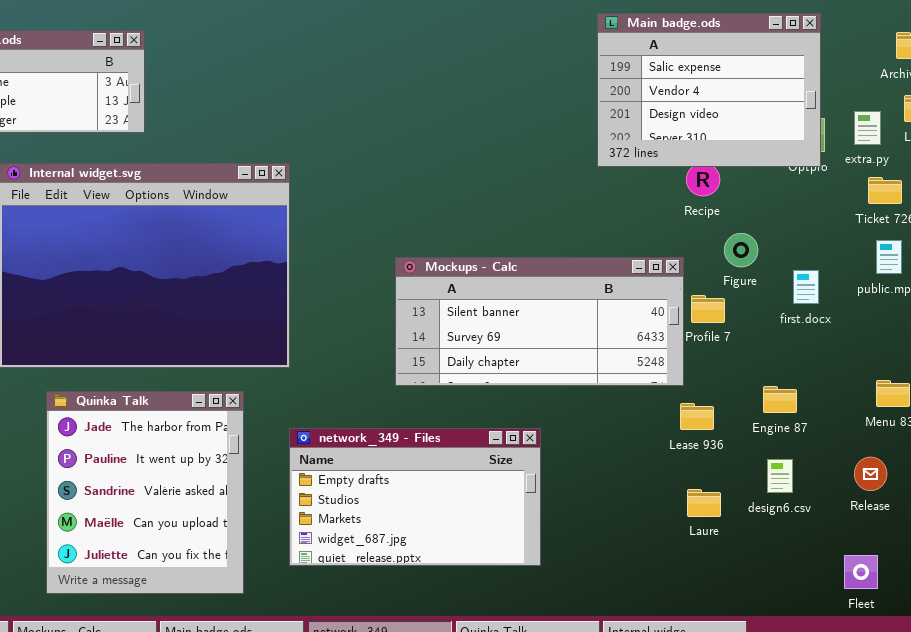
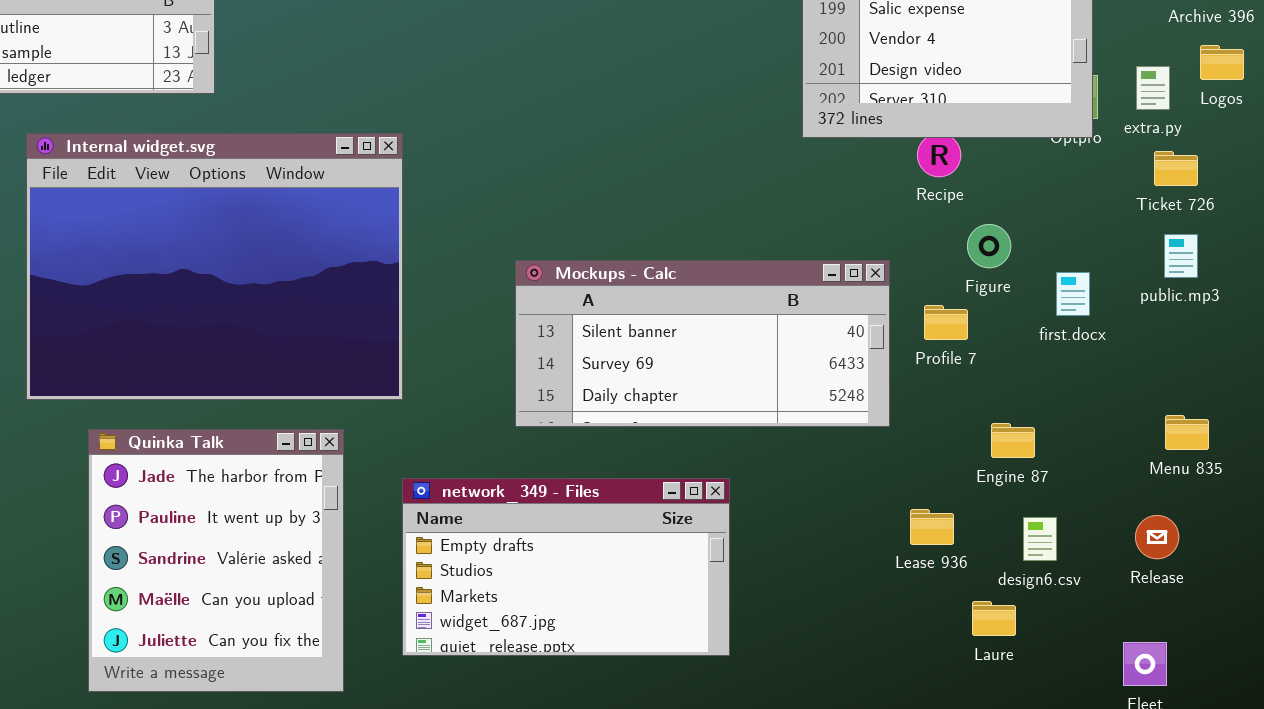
Mockups - Calc: [395,257,684,386] -> [515,260,890,427], moved
Engine 87: [763,386,797,413] -> [991,423,1035,458], moved
Lease 936: [680,403,714,430] -> [910,509,954,545], moved
Laure: [687,489,721,517] -> [972,601,1016,636], moved

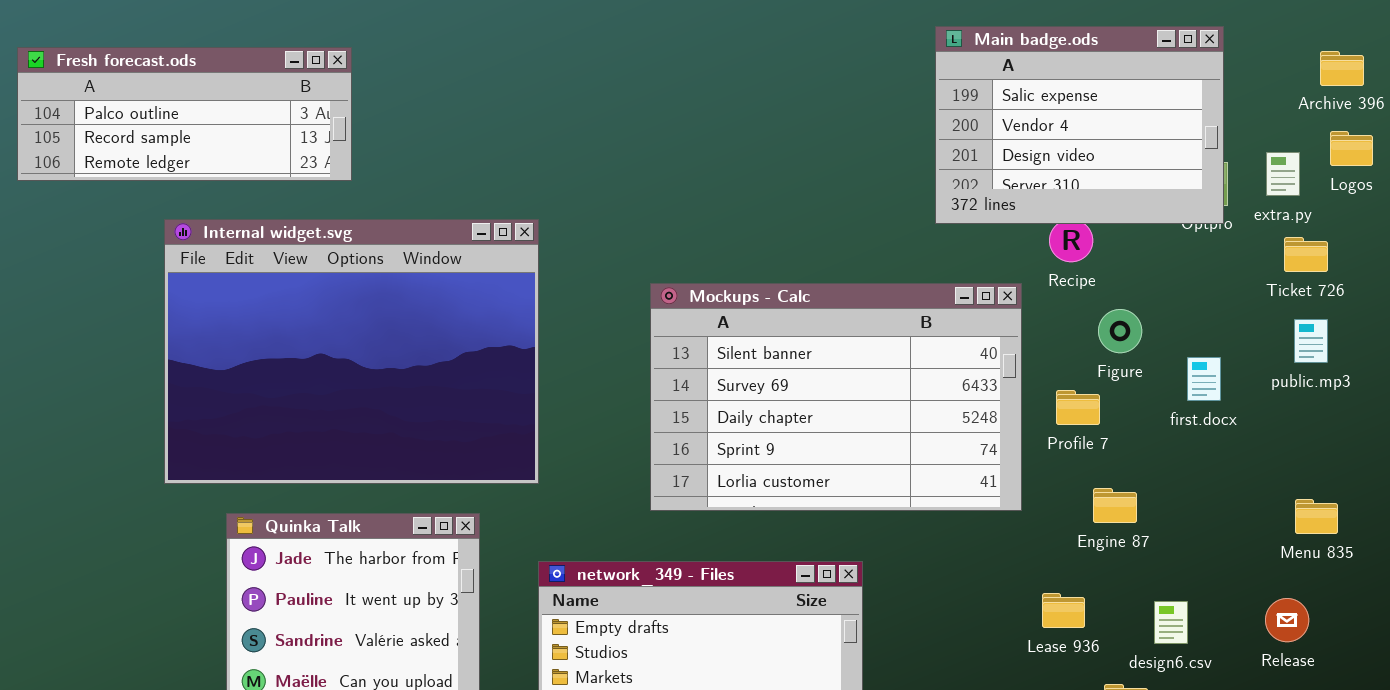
Mockups - Calc: [515,260,890,427] -> [650,283,1022,511], resized
Engine 87: [991,423,1035,458] -> [1093,488,1137,523], moved

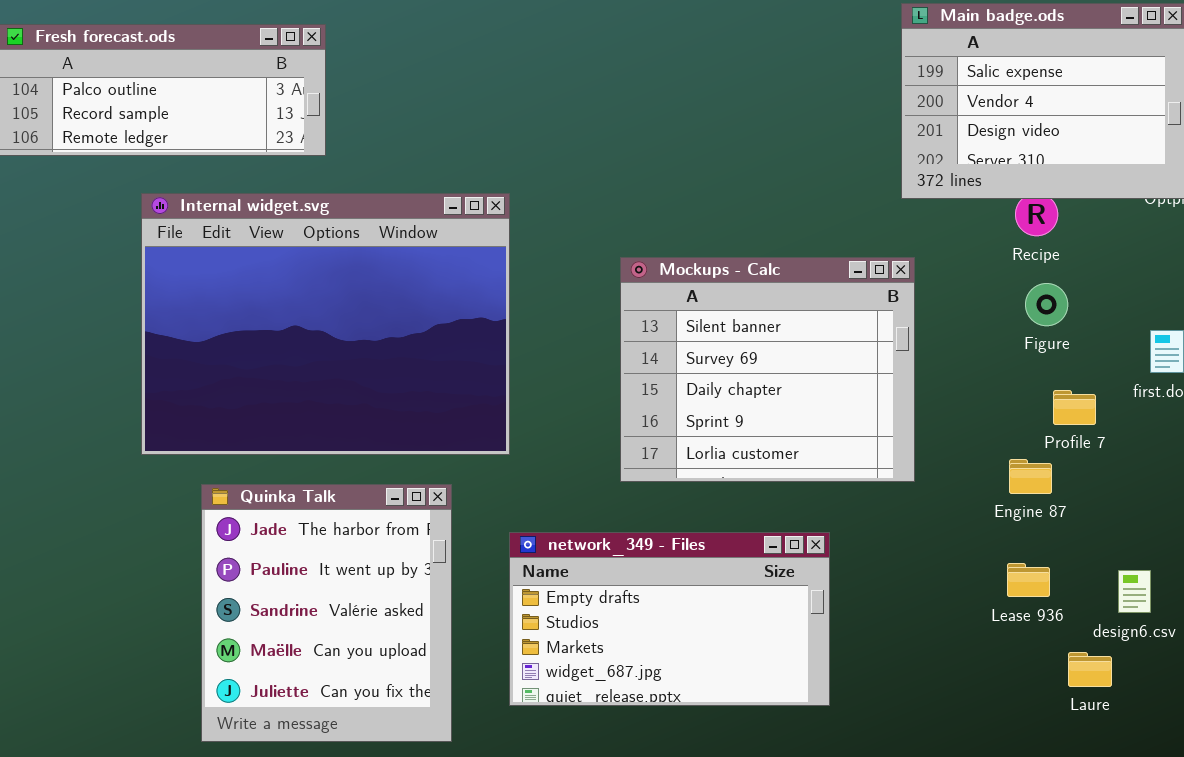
Mockups - Calc: [650,283,1022,511] -> [620,257,915,482], resized
Figure: [1098,309,1142,353] -> [1025,283,1068,326], moved
Profile 7: [1056,390,1100,425] -> [1053,390,1096,425], moved
Engine 87: [1093,488,1137,523] -> [1009,459,1052,494], moved

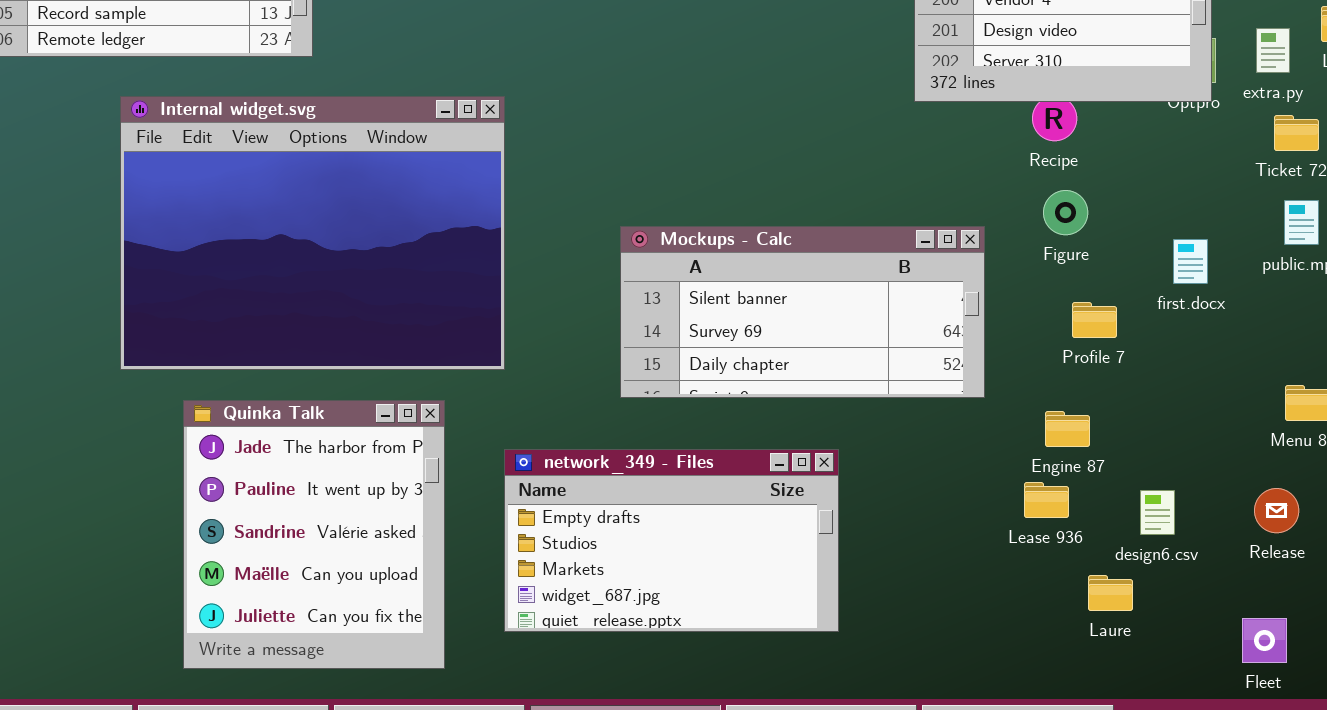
Mockups - Calc: [620,257,915,482] -> [620,226,985,398], resized
Engine 87: [1009,459,1052,494] -> [1045,411,1090,447], moved

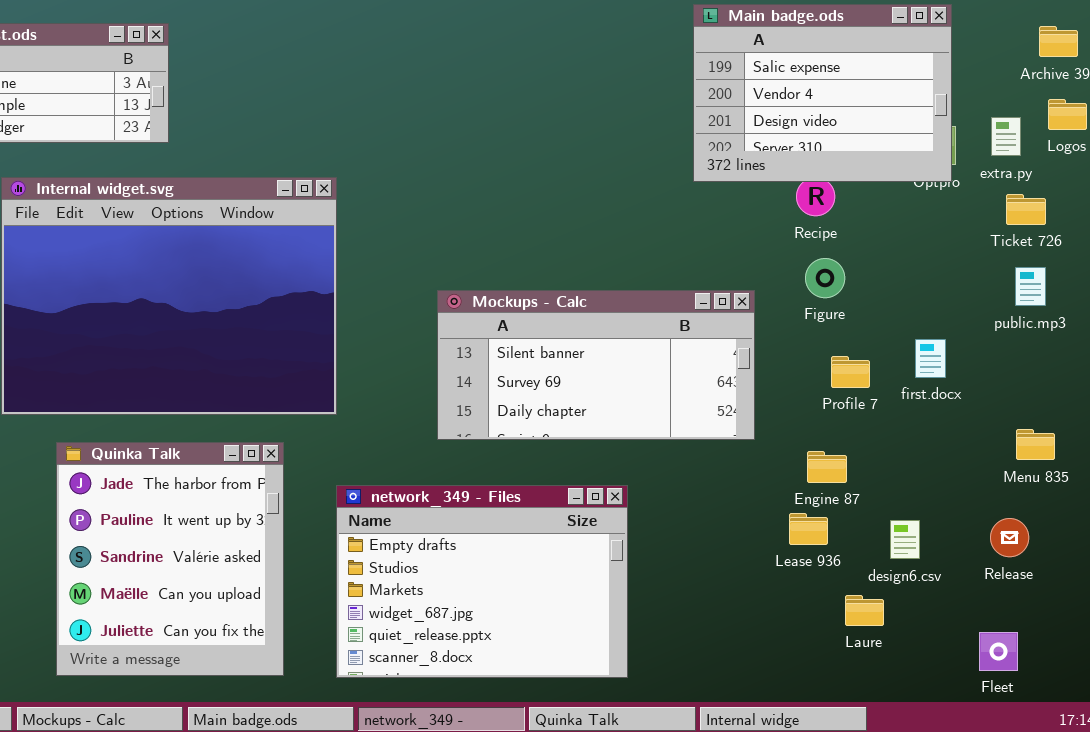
first.docx: [1173,239,1208,284] -> [915,339,946,378], moved
network_349 - Files: [504,449,839,632] -> [336,485,628,678], resized

